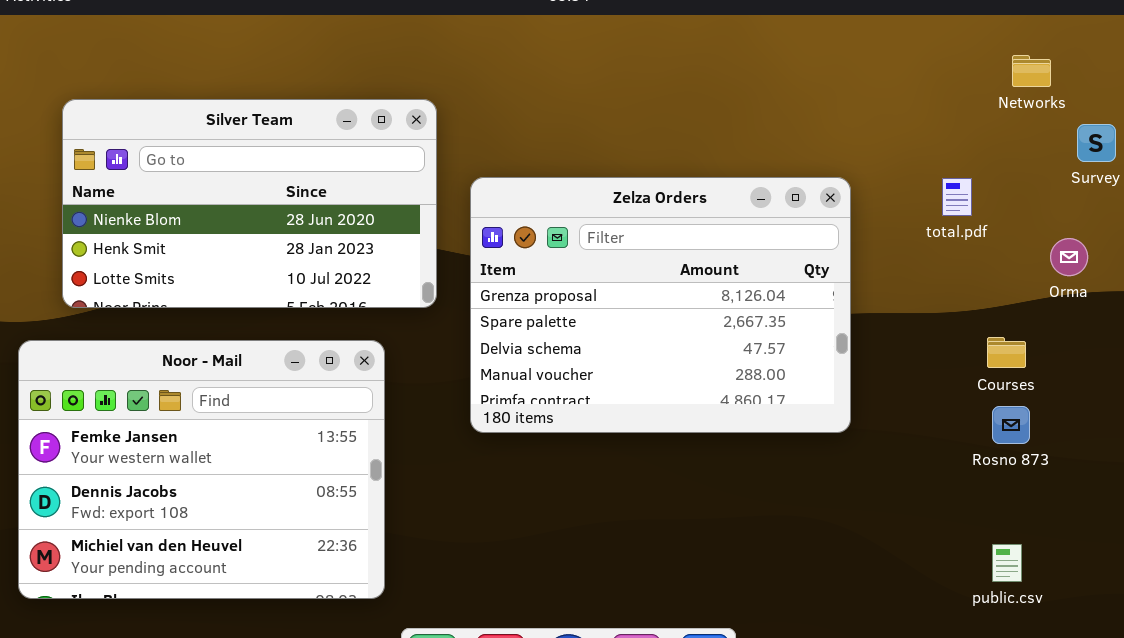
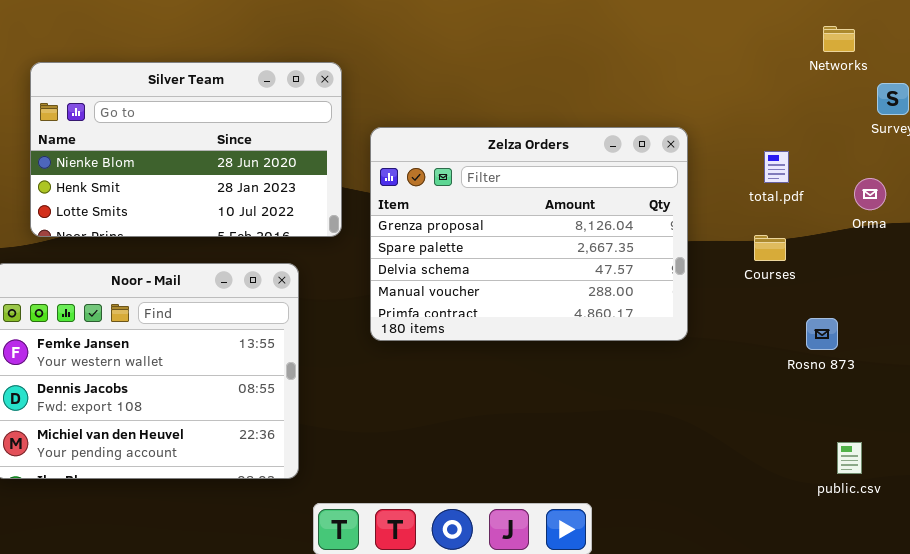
total.pdf: [942,178,972,216] -> [764,151,789,183], moved
Courses: [987,337,1026,368] -> [754,235,786,261], moved
public.csv: [992,544,1022,582] -> [837,442,862,474], moved

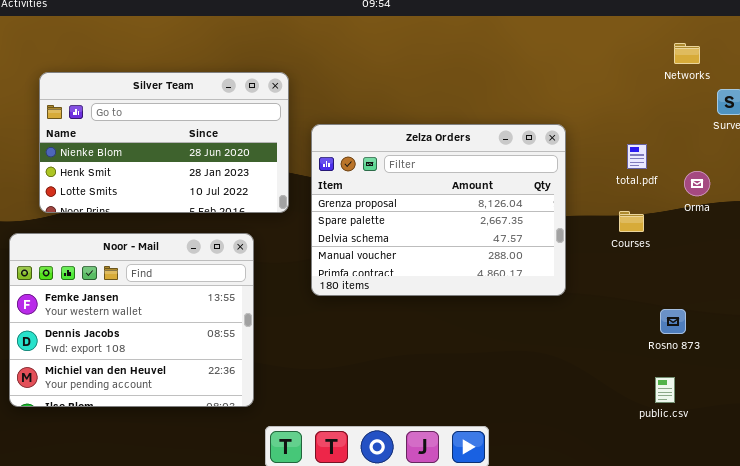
Orma: [854,178,886,210] -> [684,171,710,196], moved
Rosno 873: [806,318,838,350] -> [660,309,686,334], moved
public.csv: [837,442,862,474] -> [655,377,675,403], moved

